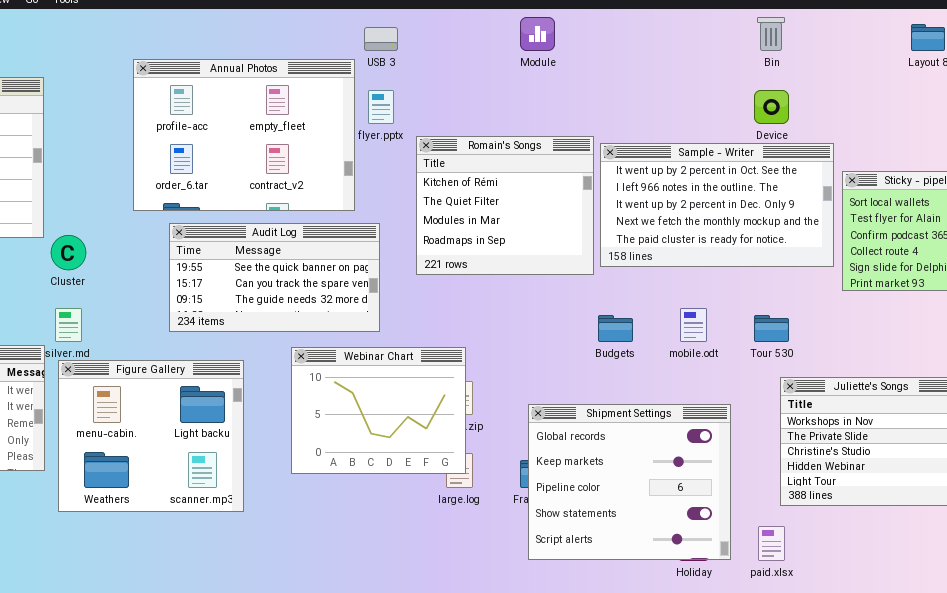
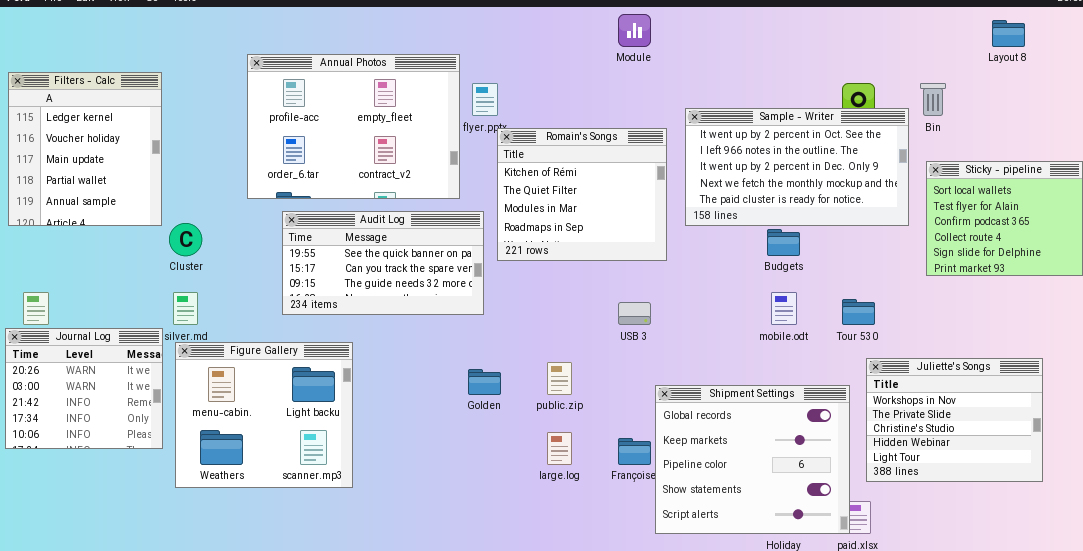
Bin: [757,17,785,51] -> [920,83,946,116], moved
USB 3: [364,27,398,51] -> [618,302,651,325], moved
Romain's Songs: [416,136,594,275] -> [497,128,667,261], moved
Sample - Writer: [600,143,834,267] -> [685,108,909,226], moved
Budgets: [598,315,633,342] -> [767,229,800,256], moved
Webinar Chart: [291,347,466,474] -> none, closed
Shipment Settings: [528,404,731,560] -> [655,385,850,534], moved

